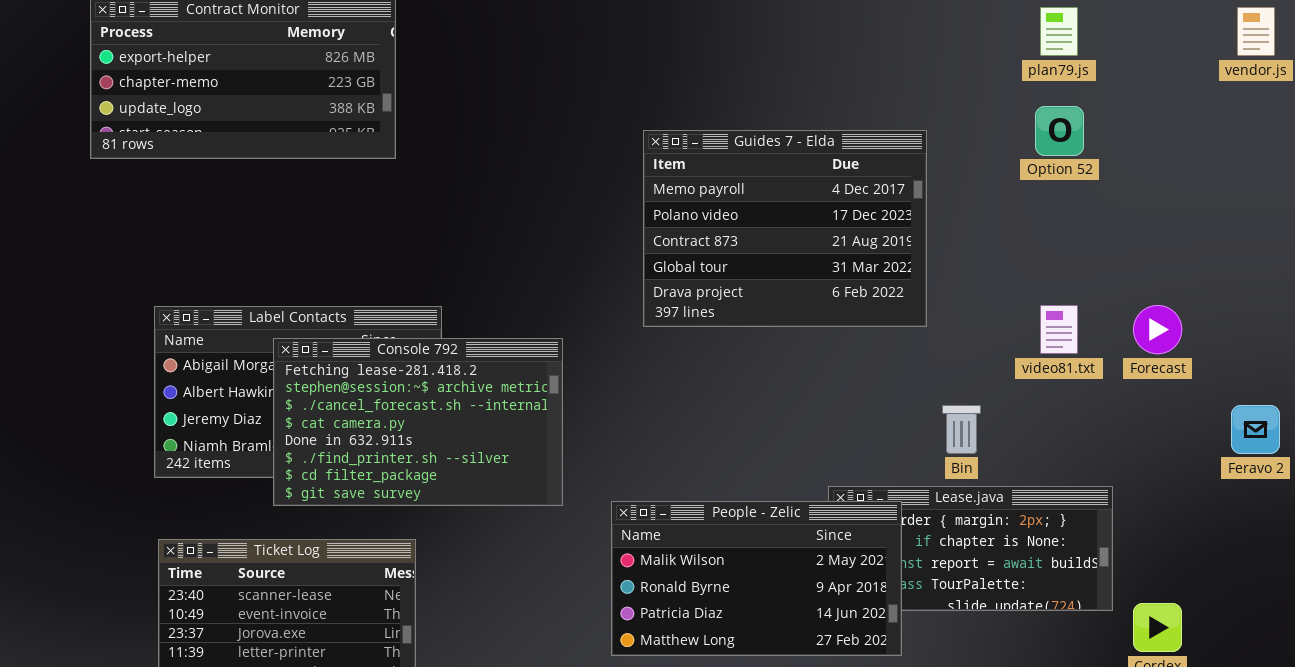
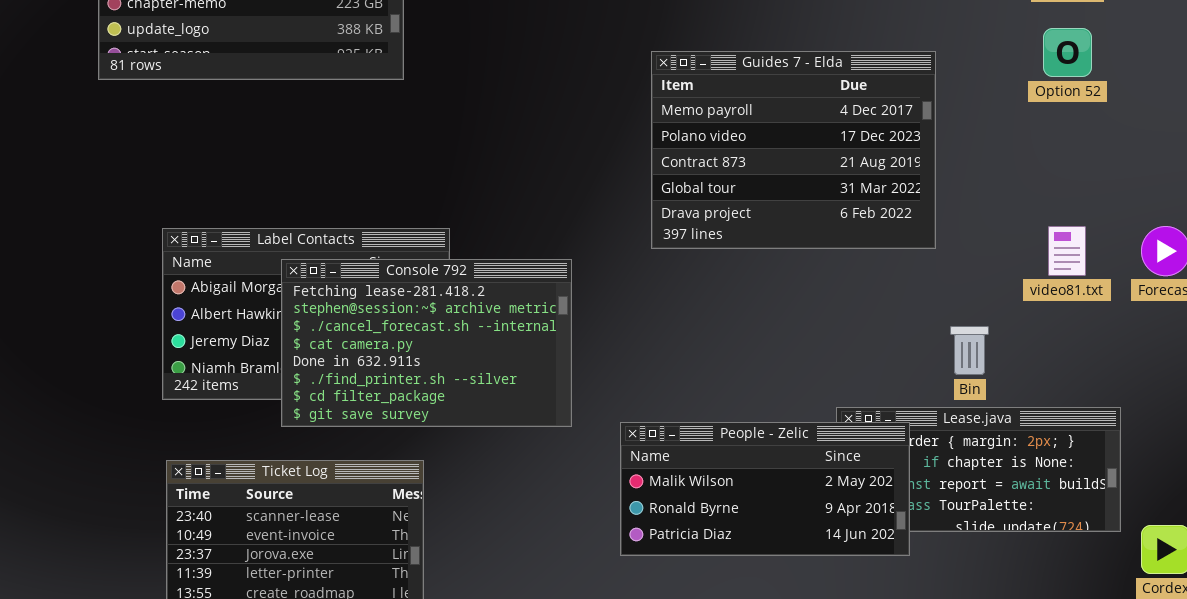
People - Zelic: [611,501,902,656] -> [620,422,910,556], resized

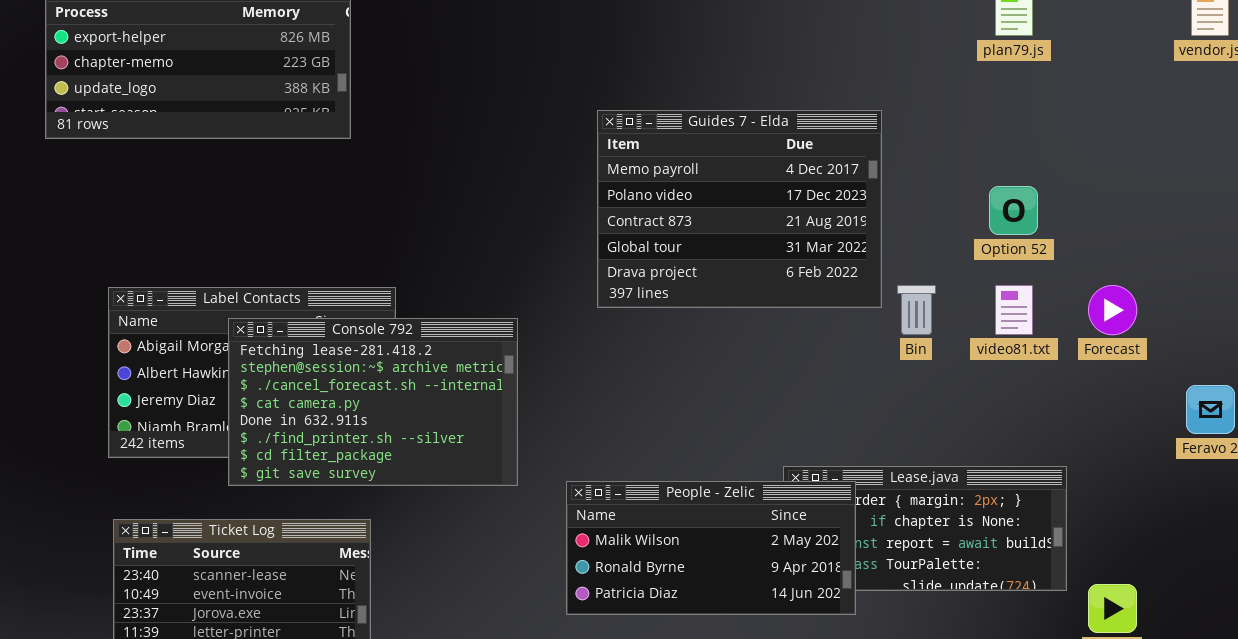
Option 52: [1043,28,1092,77] -> [989,186,1038,235], moved
Bin: [950,326,989,375] -> [897,285,936,335], moved

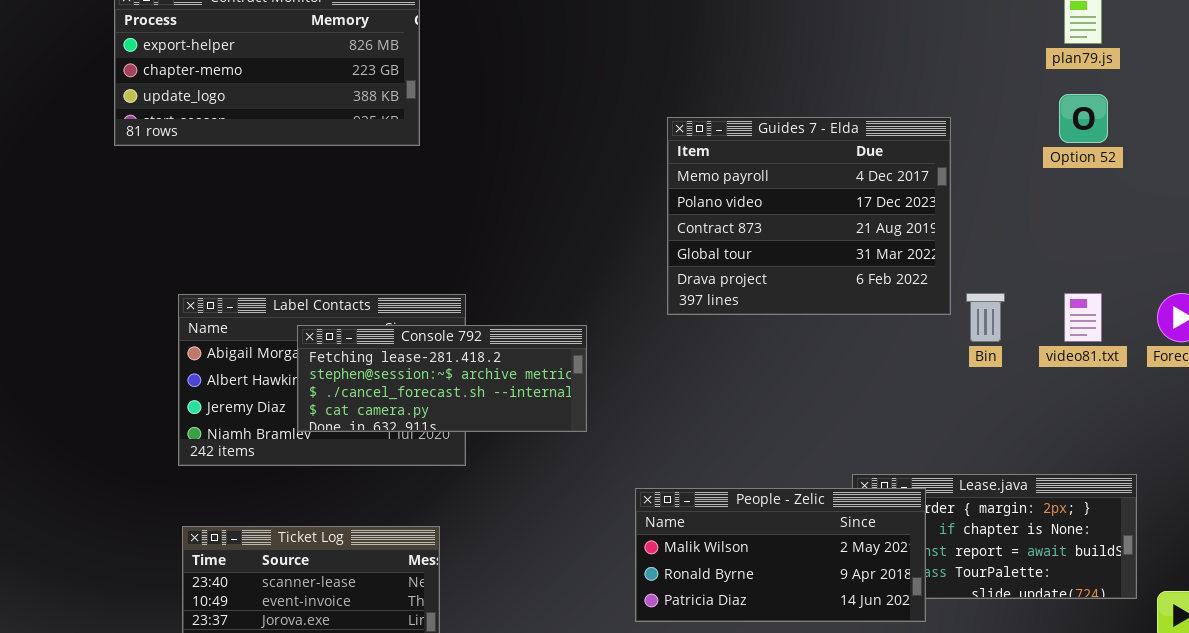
Option 52: [989,186,1038,235] -> [1059,94,1108,143], moved
Console 792: [228,318,518,486] -> [297,325,587,432], resized

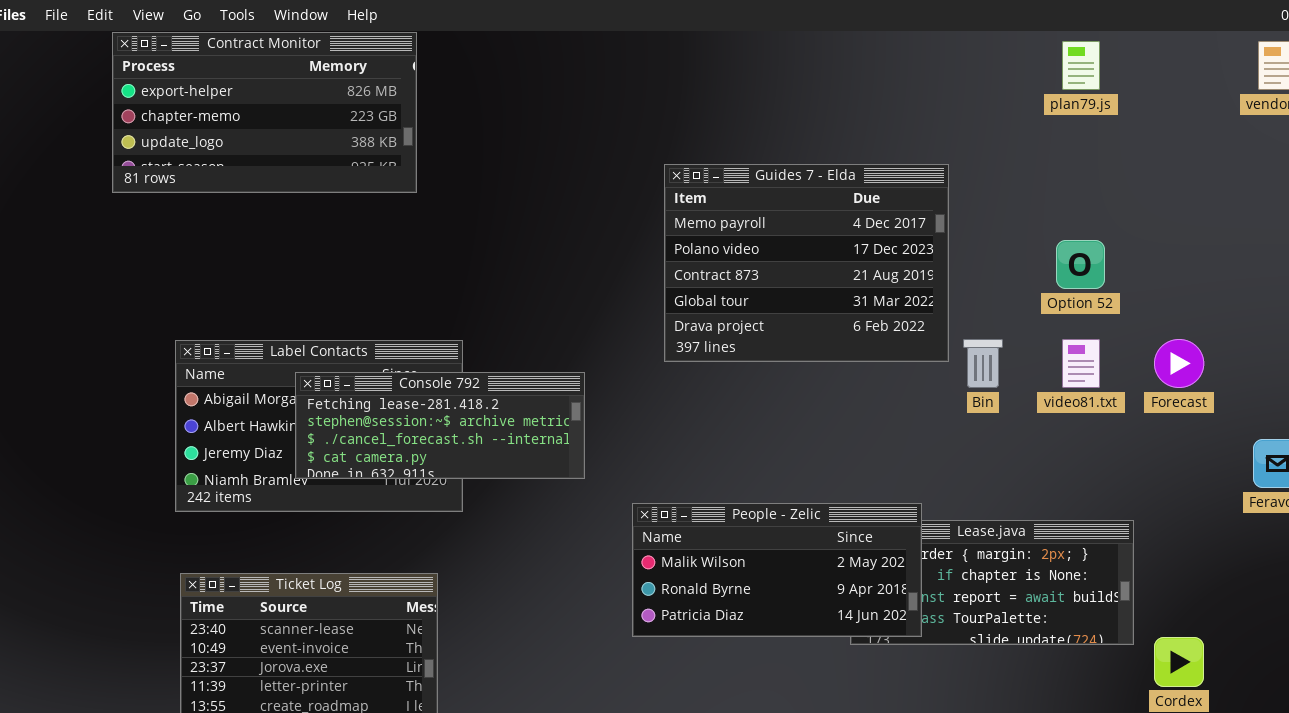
Option 52: [1059,94,1108,143] -> [1056,240,1105,289], moved
People - Zelic: [635,488,926,622] -> [632,503,922,637], moved

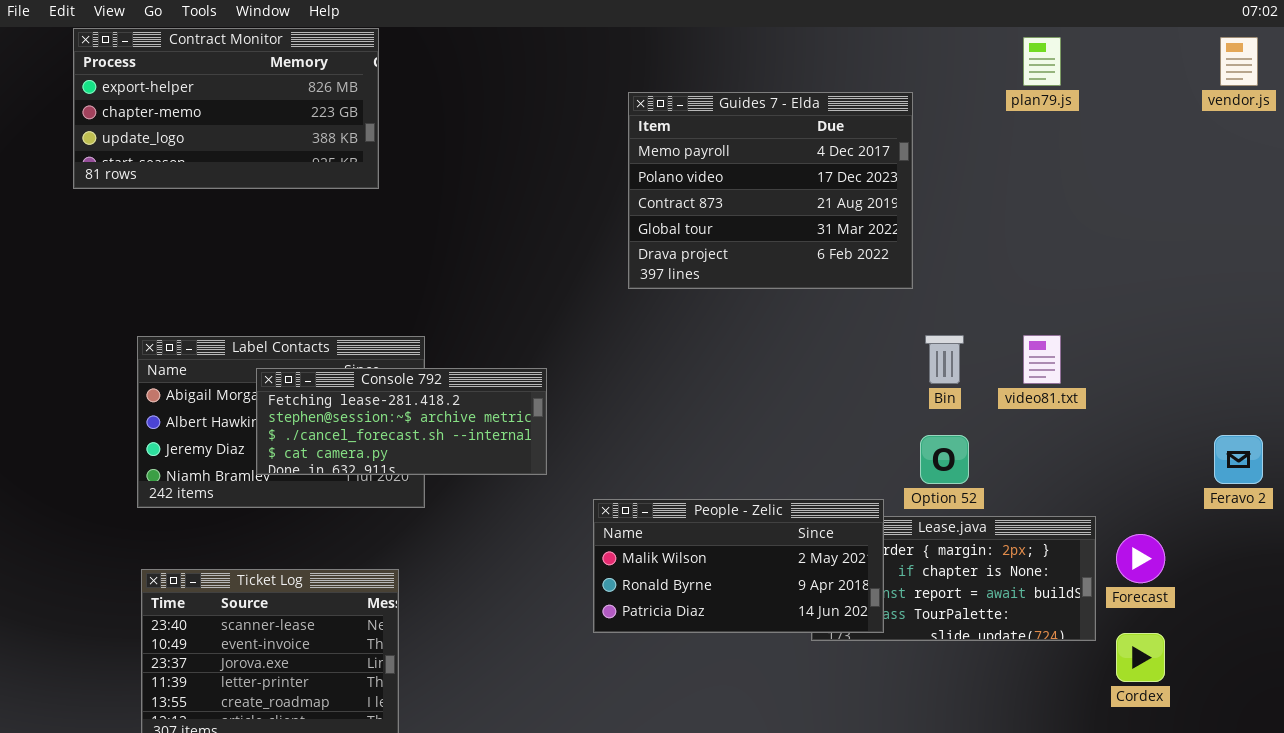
Guides 7 - Elda: [664,164,949,362] -> [628,92,913,289], moved
Option 52: [1056,240,1105,289] -> [920,435,969,484], moved
Forecast: [1154,339,1204,388] -> [1116,534,1165,583], moved

